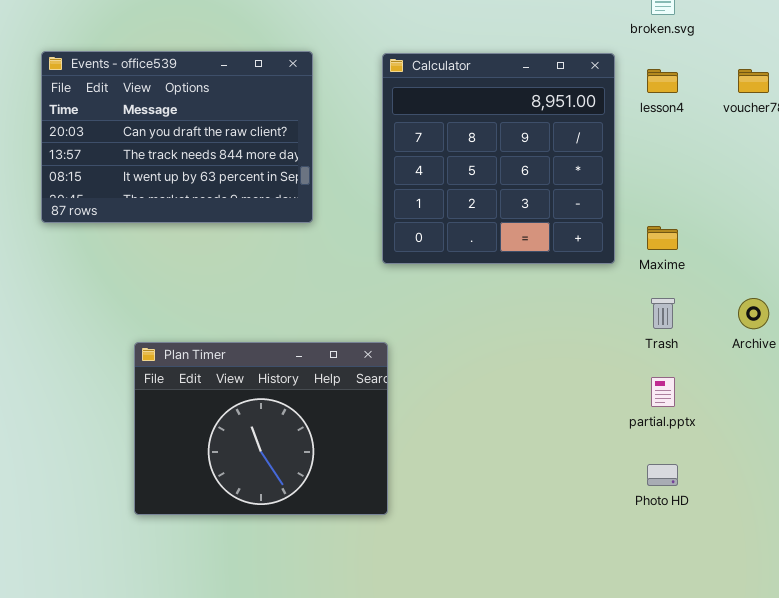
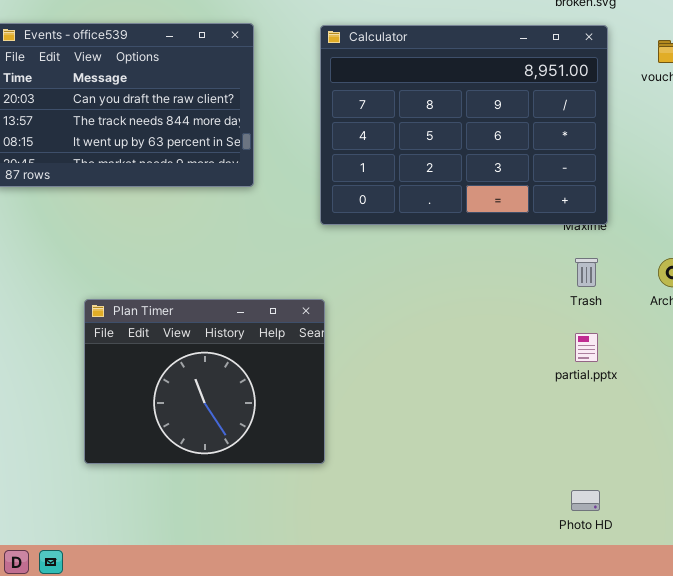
Calculator: [382,53,615,264] -> [320,25,608,225], resized
Photo HD: [647,464,678,486] -> [571,490,600,511], moved

